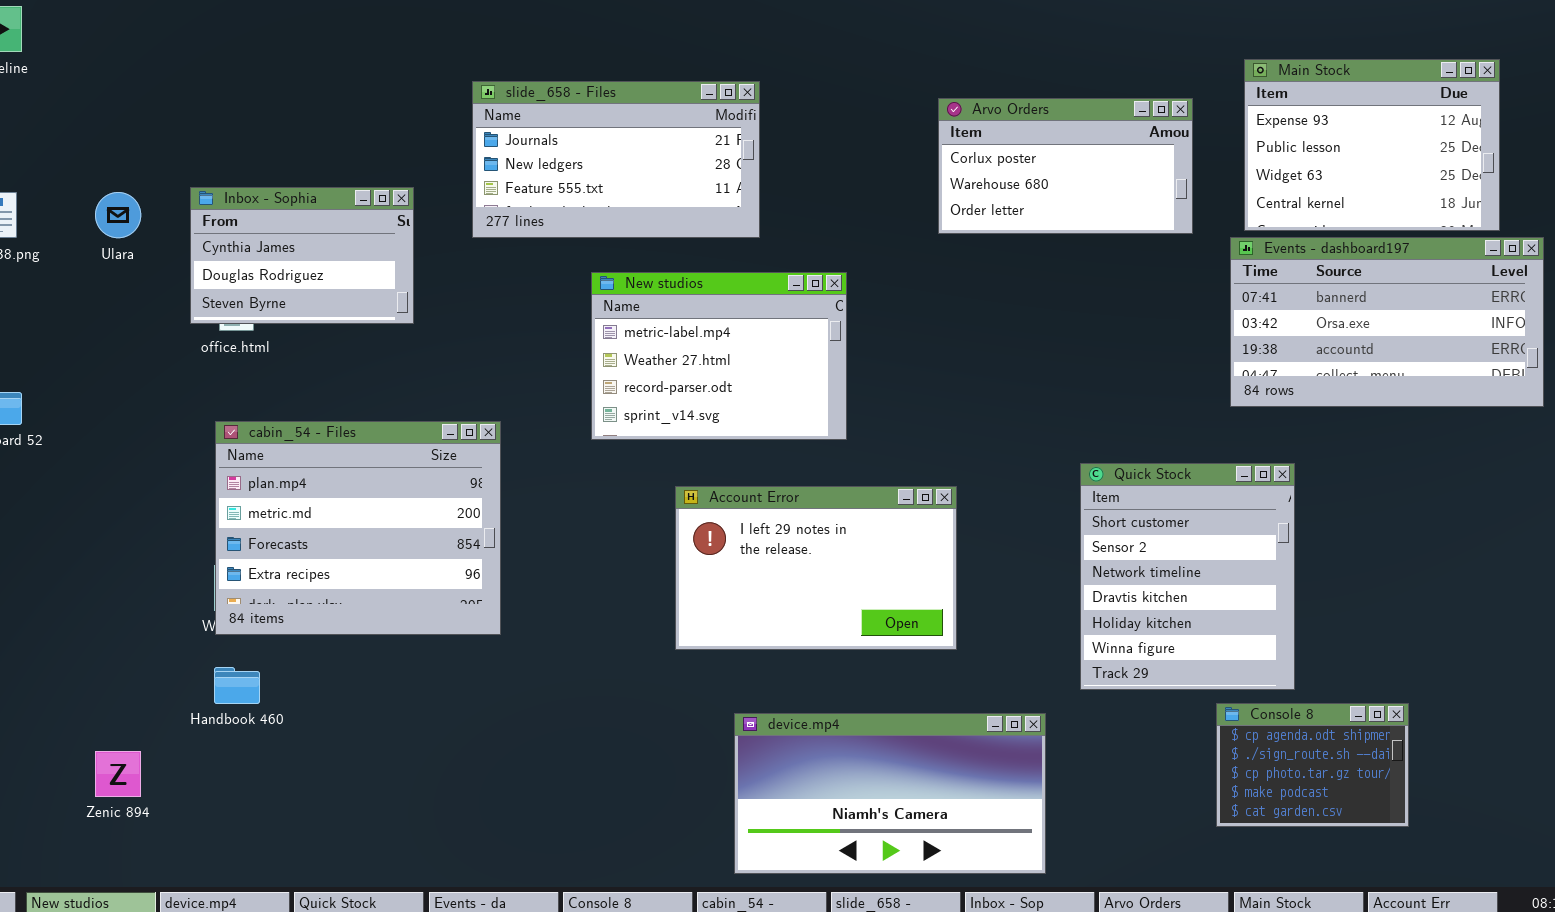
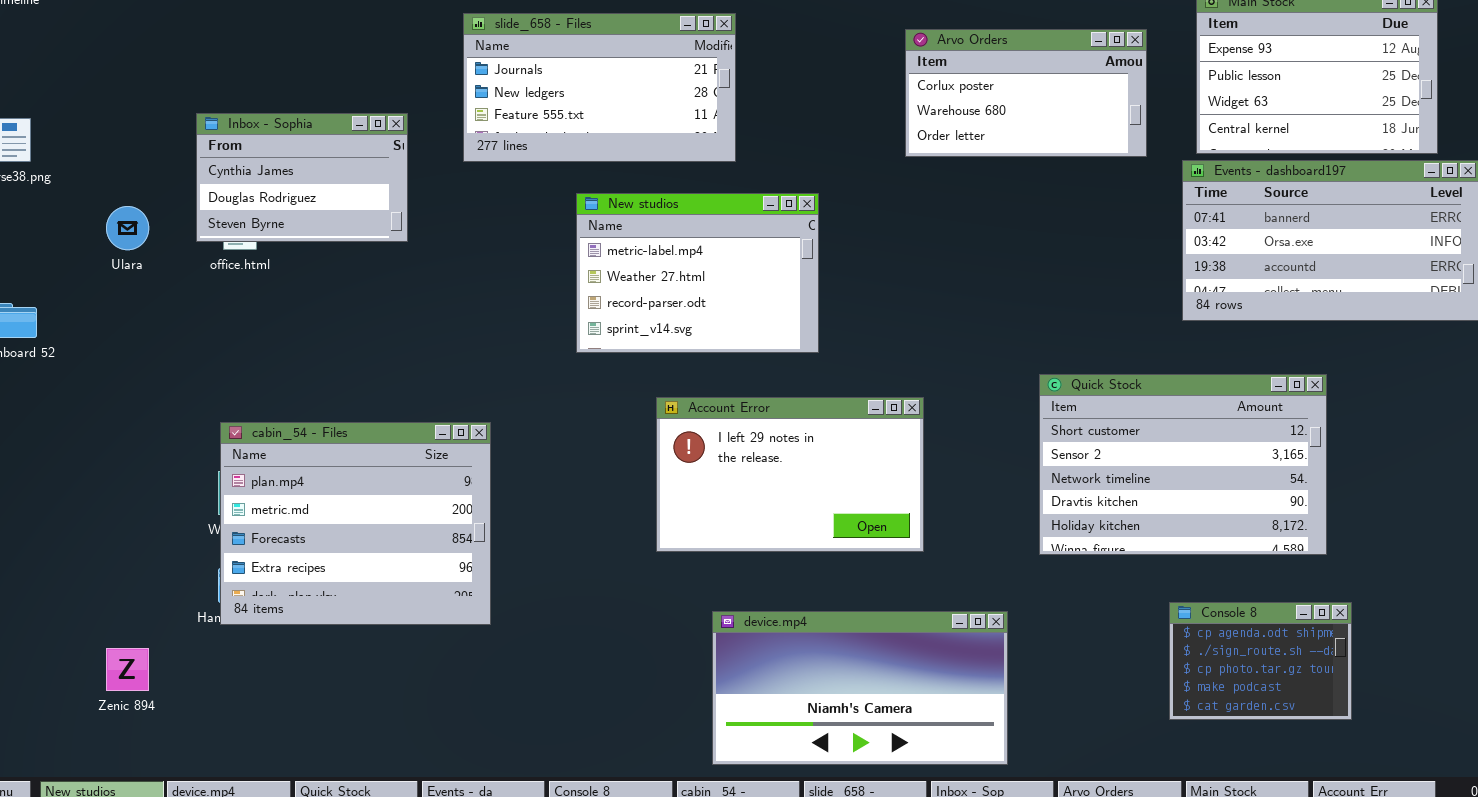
Ulara: [95,192,141,238] -> [106,206,149,250], moved
cabin_54 - Files: [215,421,501,635] -> [220,422,491,625], moved
Quick Stock: [1080,463,1295,690] -> [1039,374,1327,555], resized

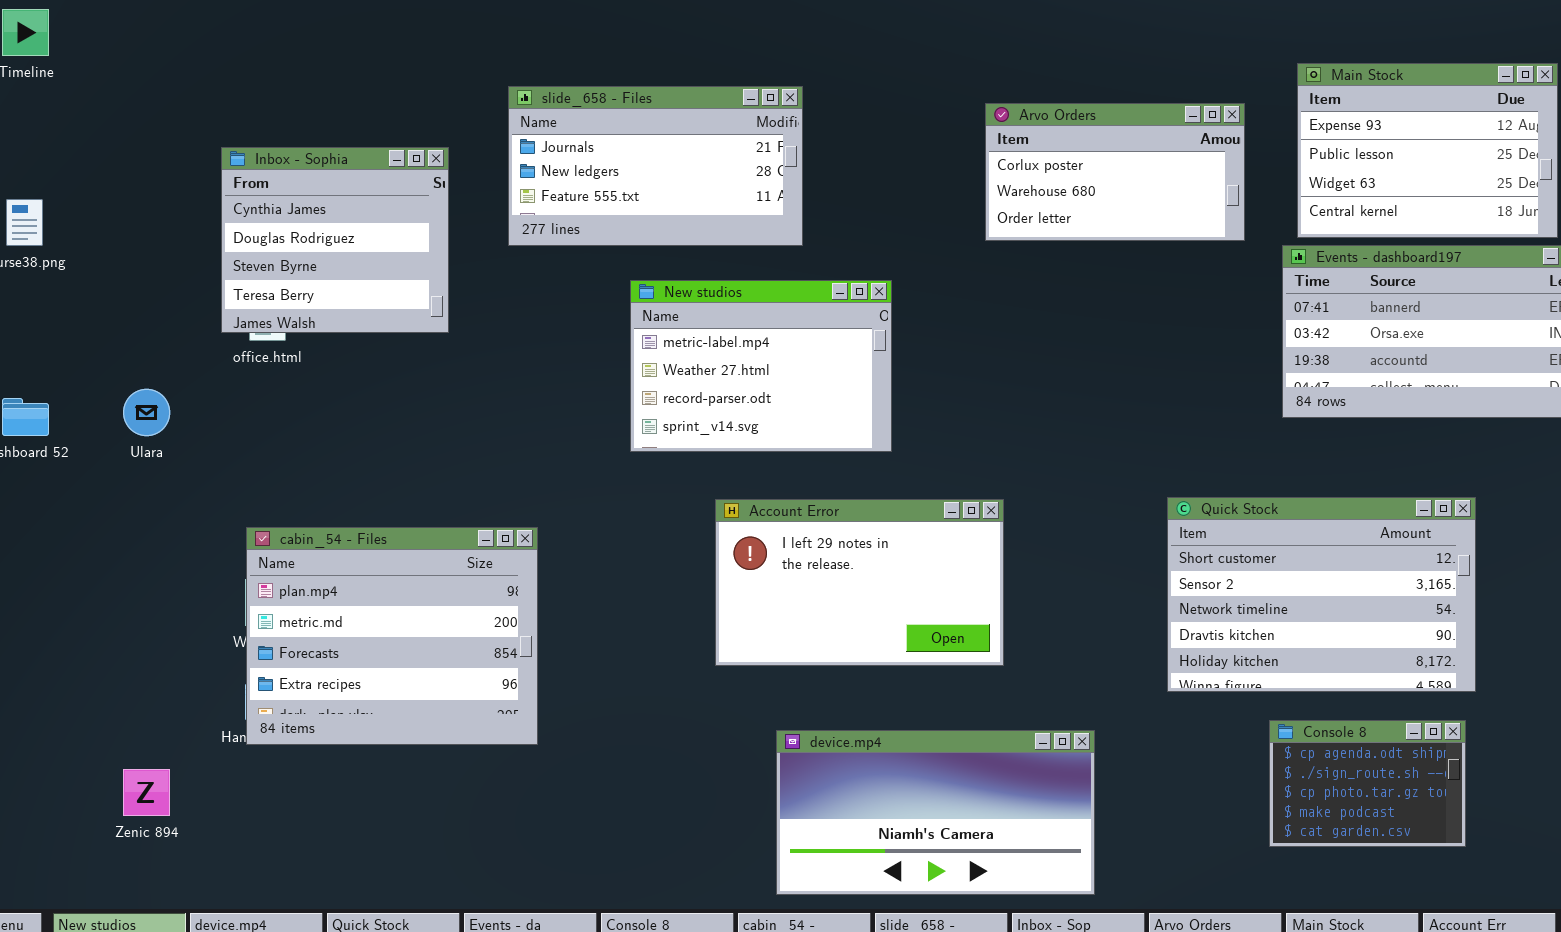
Inbox - Sophia: [196,113,408,242] -> [221,147,449,333], resized
Ulara: [106,206,149,250] -> [123,389,170,436], moved
Quick Stock: [1039,374,1327,555] -> [1167,497,1476,692], moved

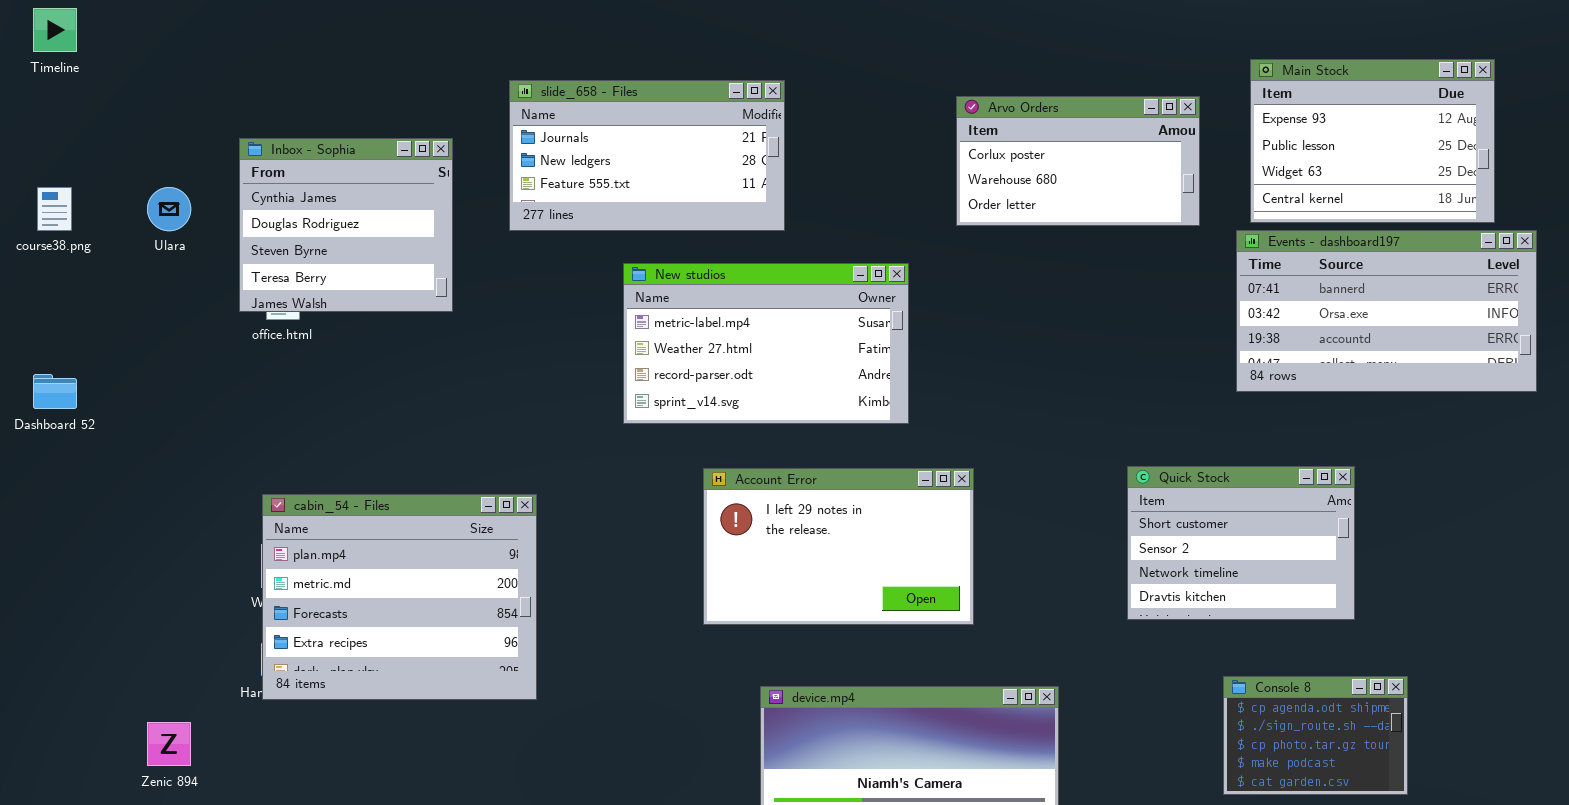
New studios: [630,280,892,452] -> [623,263,909,424], resized
Ulara: [123,389,170,436] -> [147,187,191,231], moved
Quick Stock: [1167,497,1476,692] -> [1127,466,1355,620], resized

